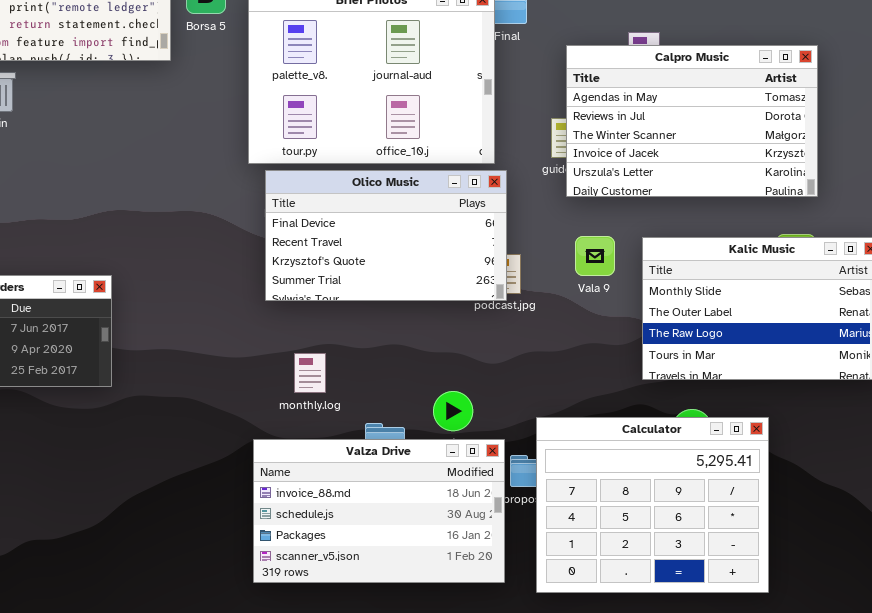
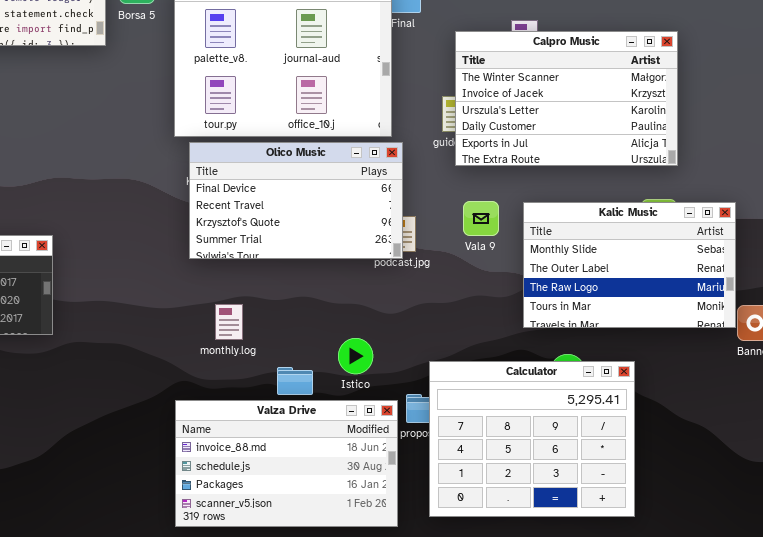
Calpro Music: [566,45,818,197] -> [455,31,678,166], scrolled down 2 rows
Valza Drive: [253,439,505,583] -> [175,400,398,527], moved

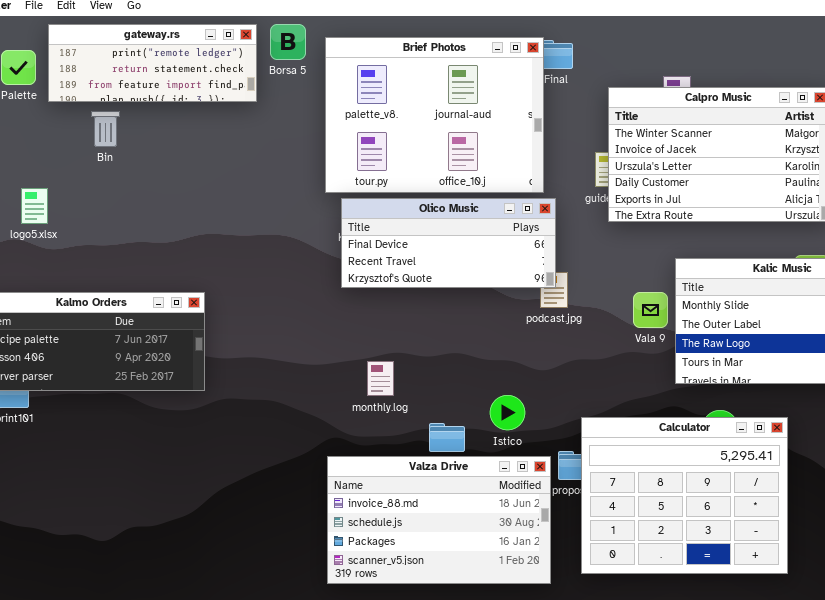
Olico Music: [189,142,403,259] -> [341,198,556,288], resized
Vala 9: [463,201,499,236] -> [633,292,668,328], moved

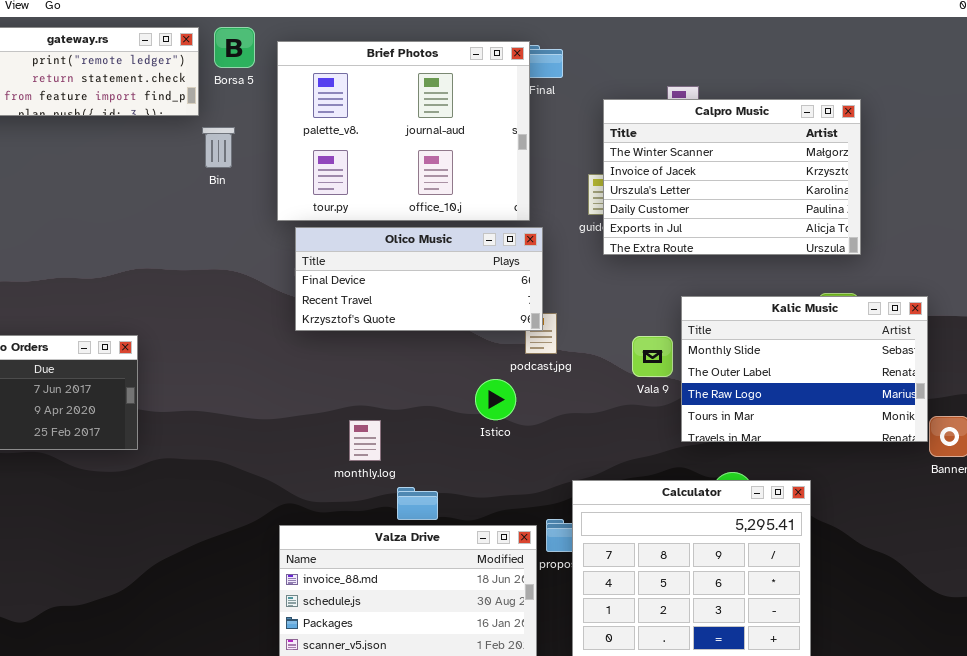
Bin: [91,111,120,147] -> [202,127,235,168], moved
monthly.log: [367,361,394,396] -> [349,420,381,461], moved
Istico: [490,395,525,430] -> [475,379,516,420], moved

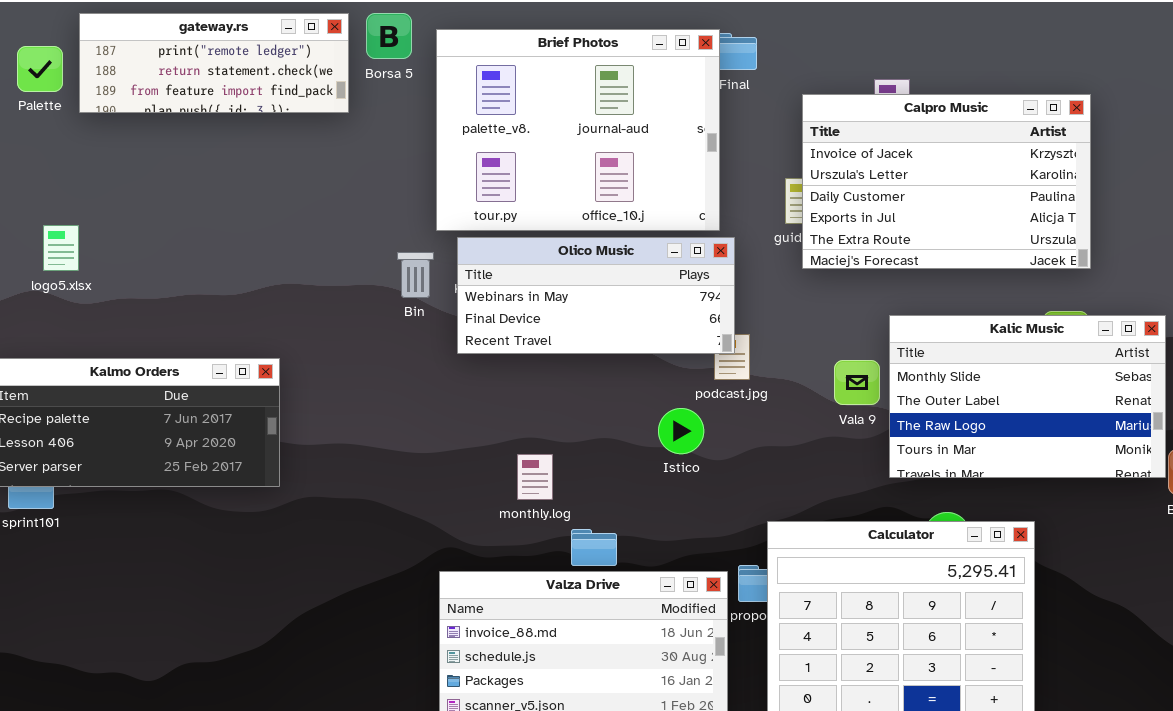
Calpro Music: [603,99,861,255] -> [802,94,1091,269], scrolled down 1 row
Bin: [202,127,235,168] -> [397,252,434,298], moved
Olico Music: [295,227,543,331] -> [457,237,735,354], scrolled up 1 row

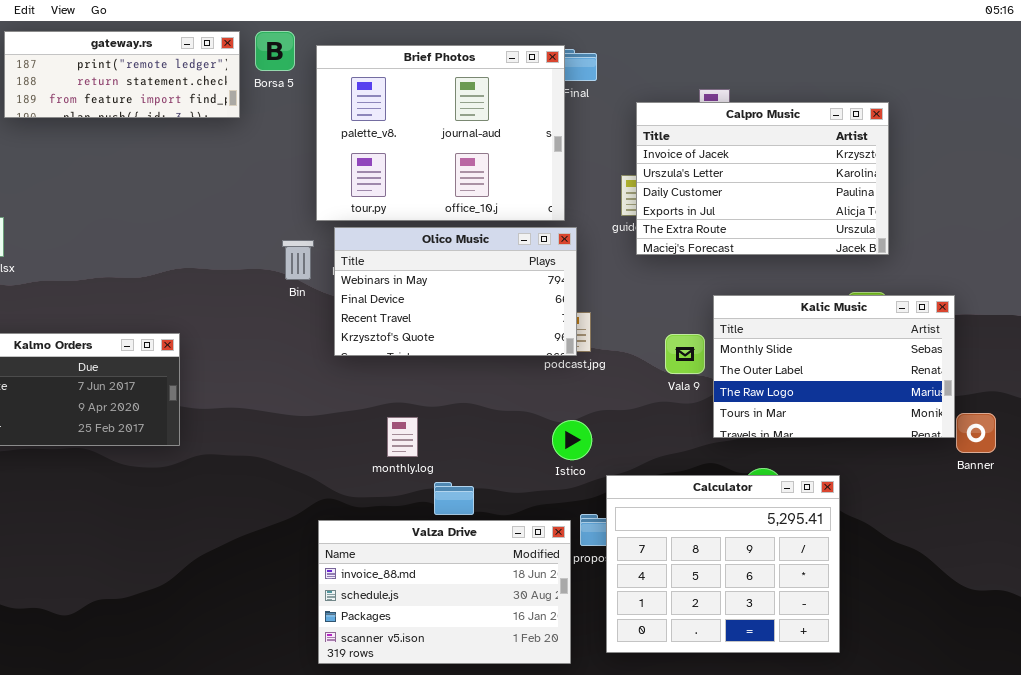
Olico Music: [457,237,735,354] -> [334,227,577,356], resized
Istico: [658,408,704,454] -> [552,420,592,460], moved

